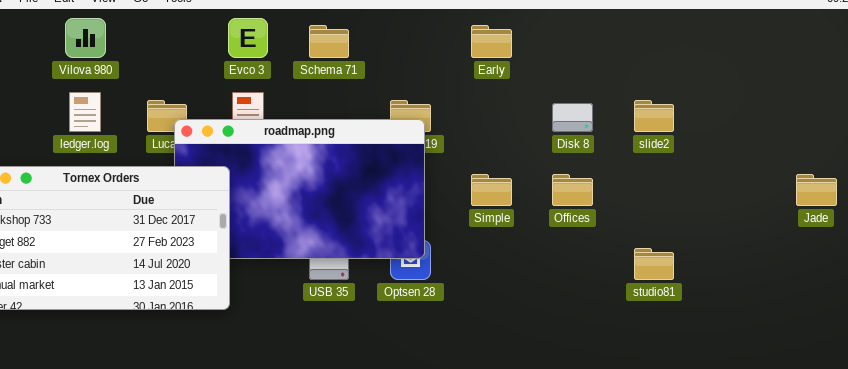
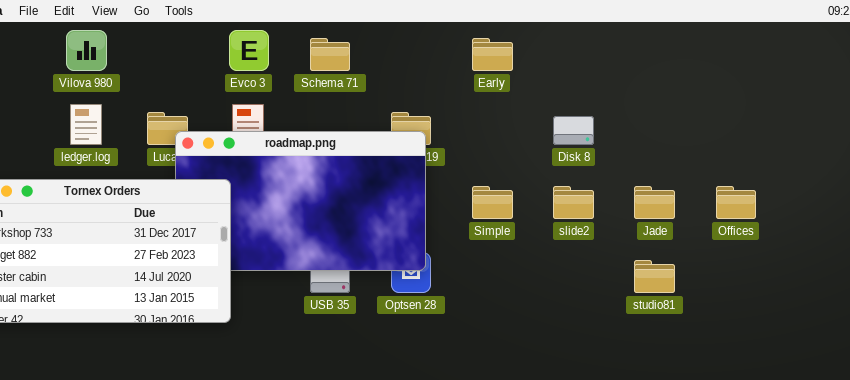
slide2: [634,100,674,132] -> [553,186,594,219], moved
Offices: [552,174,593,206] -> [716,186,756,219], moved
Jade: [796,174,837,206] -> [634,186,675,219], moved

